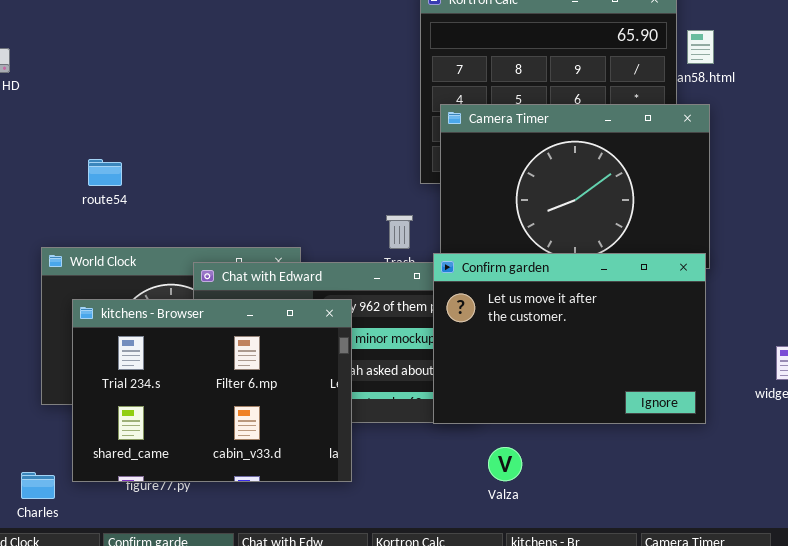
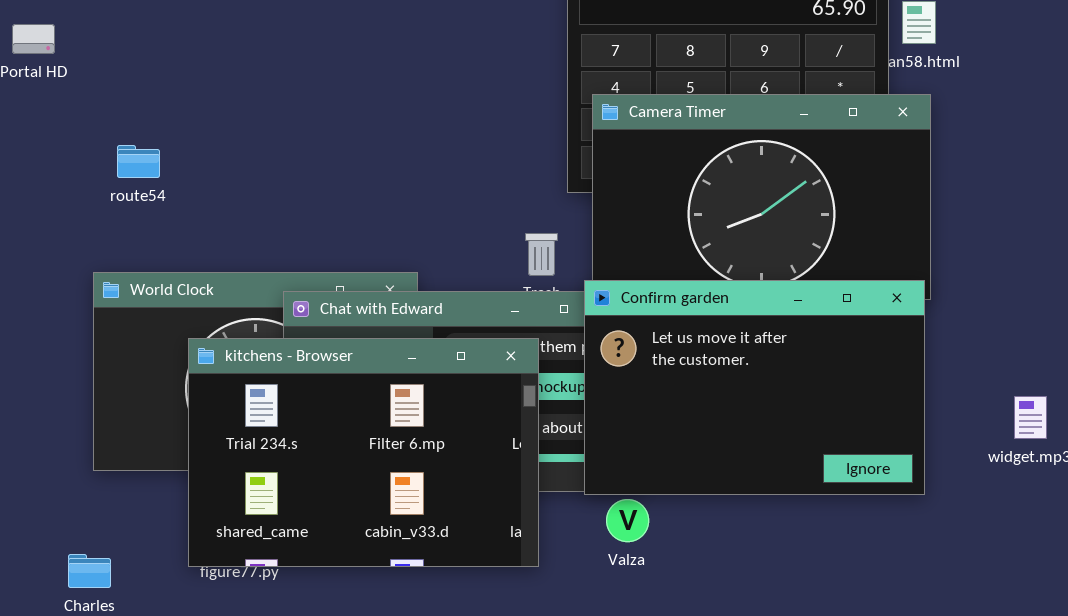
route54: [88,159,122,186] -> [117,145,160,178], moved
kitchens - Browser: [72,299,352,482] -> [188,338,539,567], moved
Valza: [488,447,522,481] -> [606,499,649,542], moved

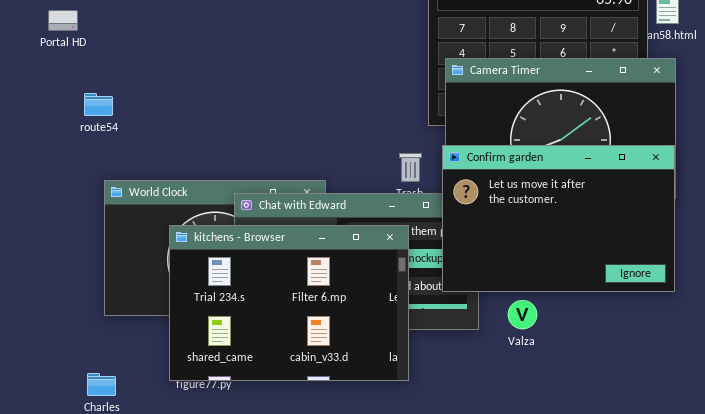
route54: [117,145,160,178] -> [84,93,113,116], moved
Confirm garden: [584,280,925,495] -> [442,145,675,292], moved
Valza: [606,499,649,542] -> [508,300,537,329], moved

